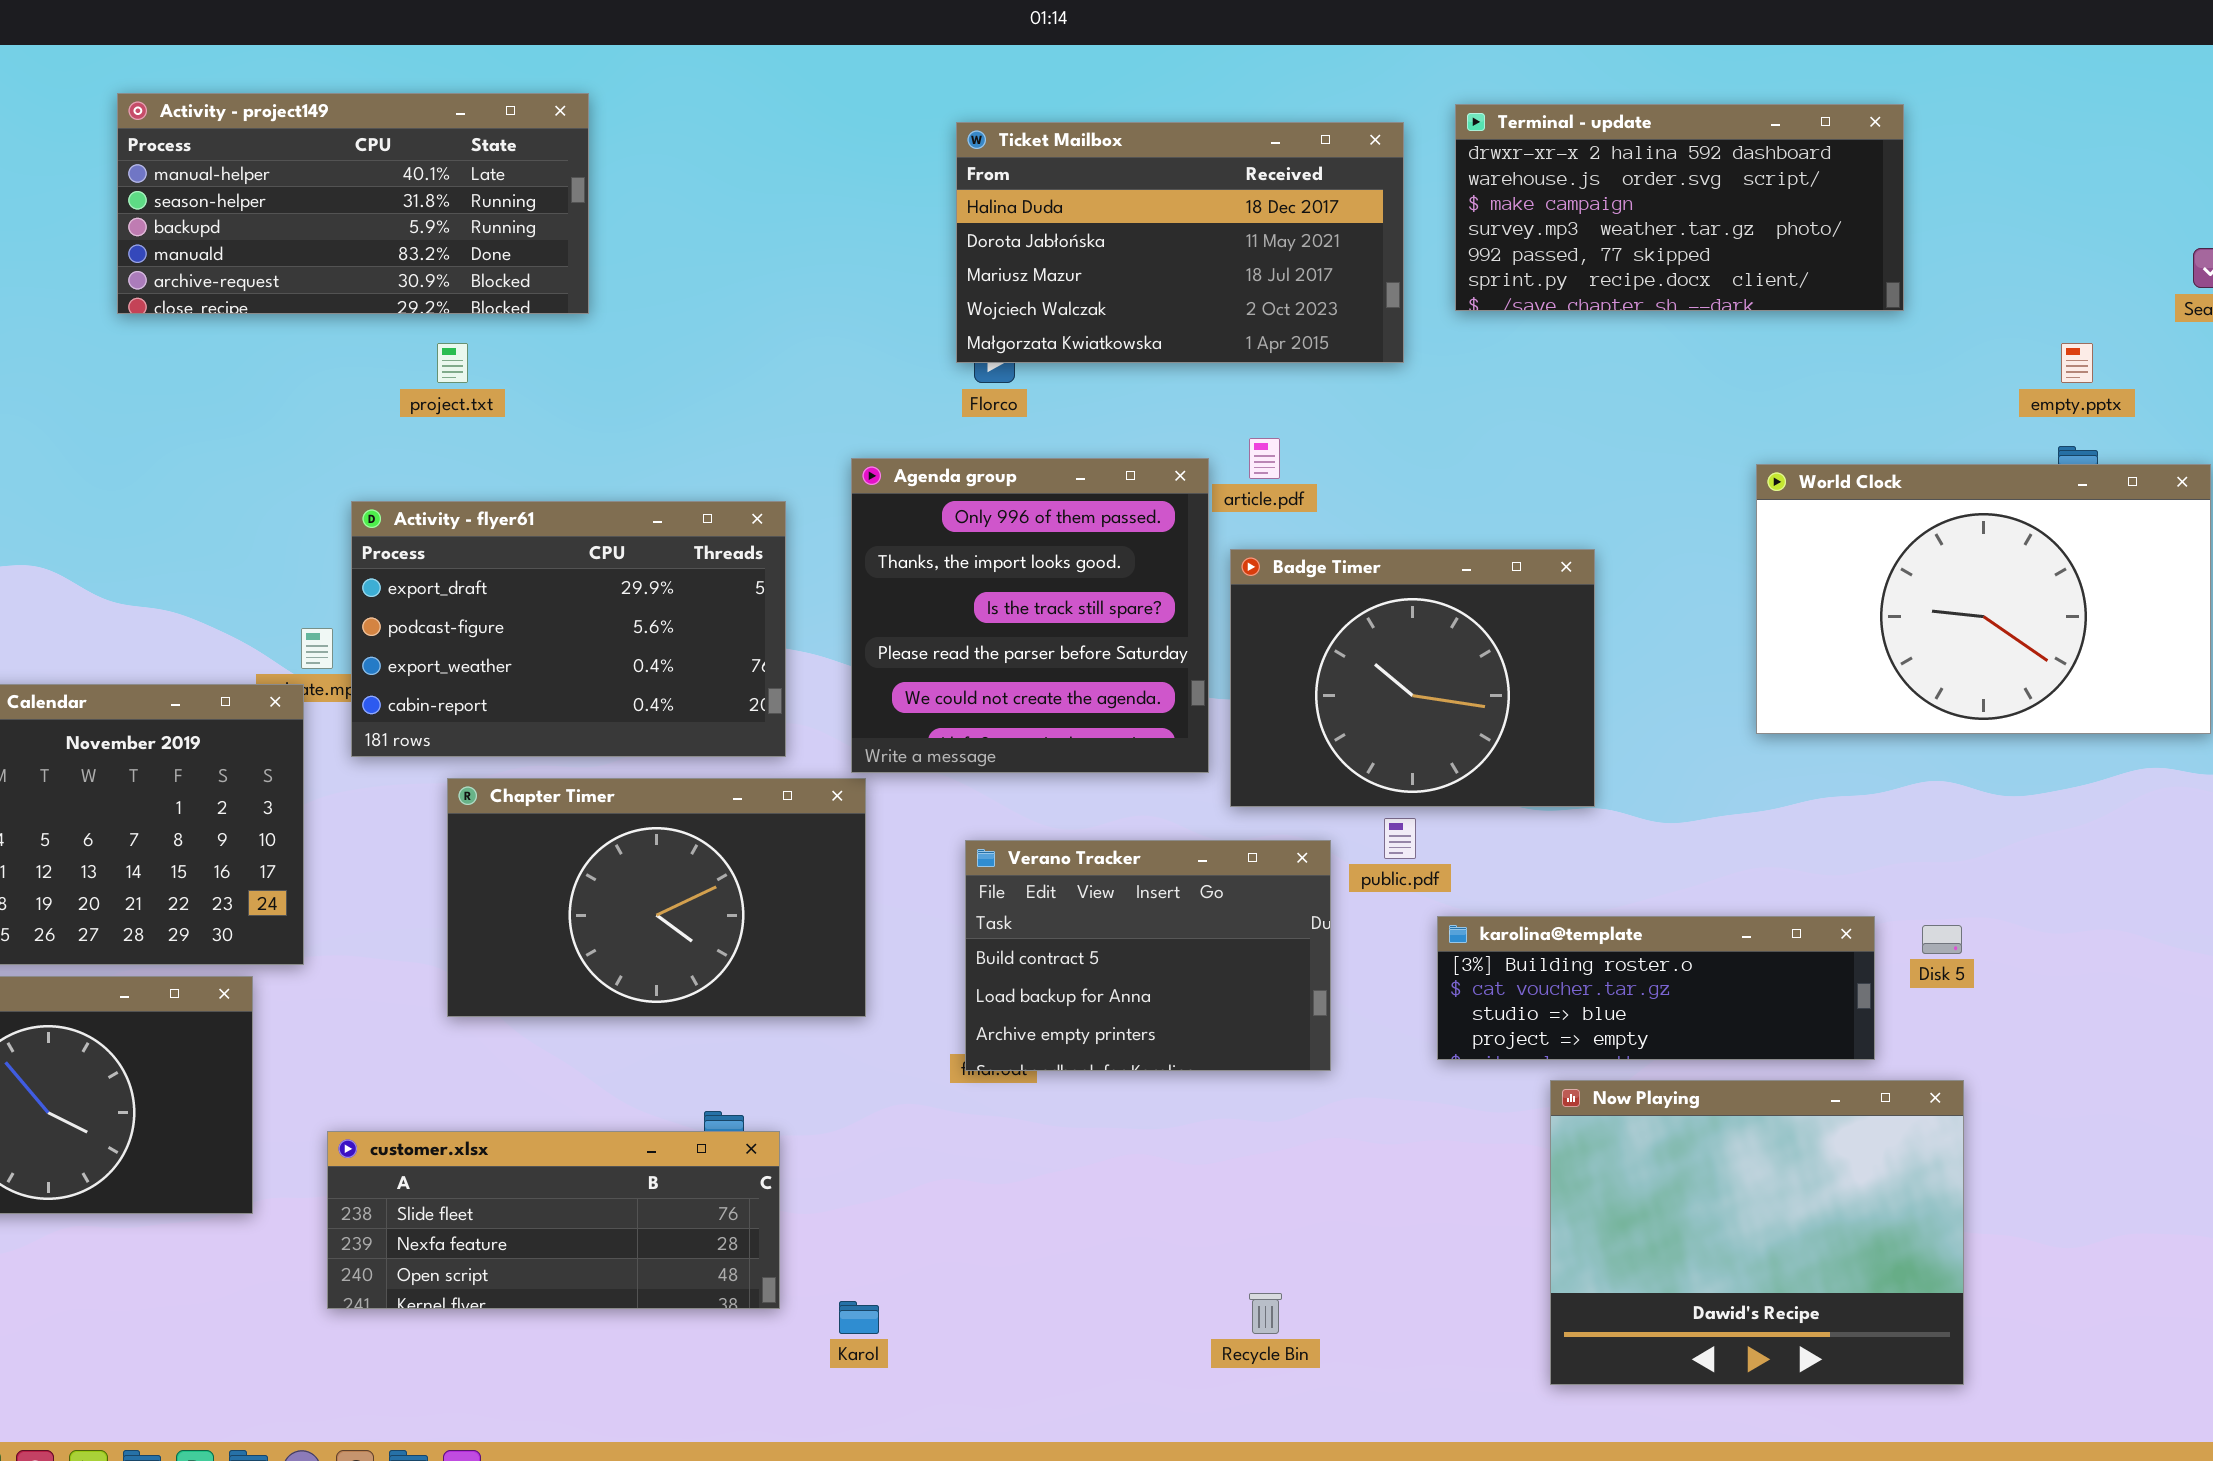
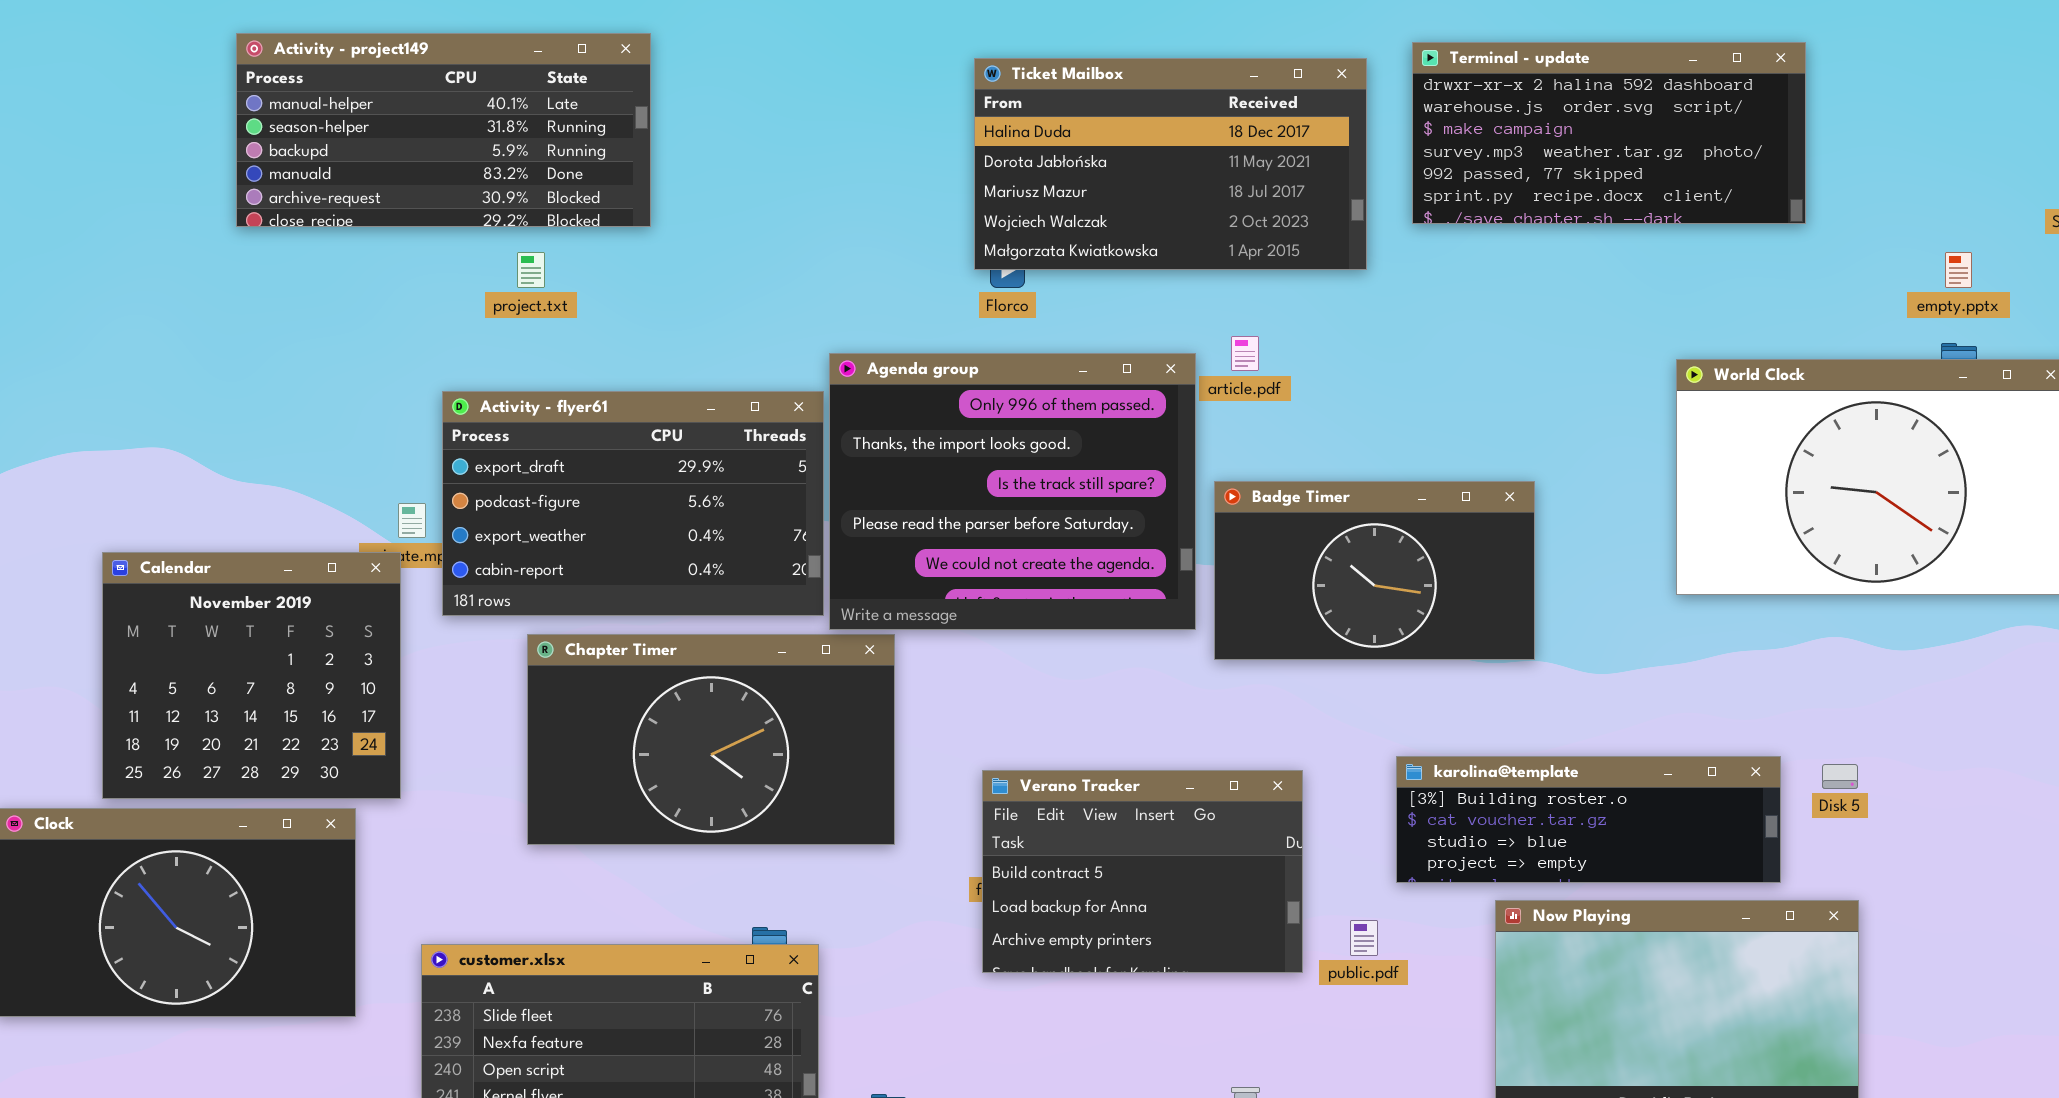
Agenda group: [851,458,1209,773] -> [829,353,1196,630], resized
Badge Timer: [1230,549,1595,807] -> [1214,481,1535,660], resized
public.pdf: [1384,818,1416,859] -> [1350,920,1378,956], moved
Verano Tracker: [965,840,1331,1071] -> [982,770,1303,973], moved

